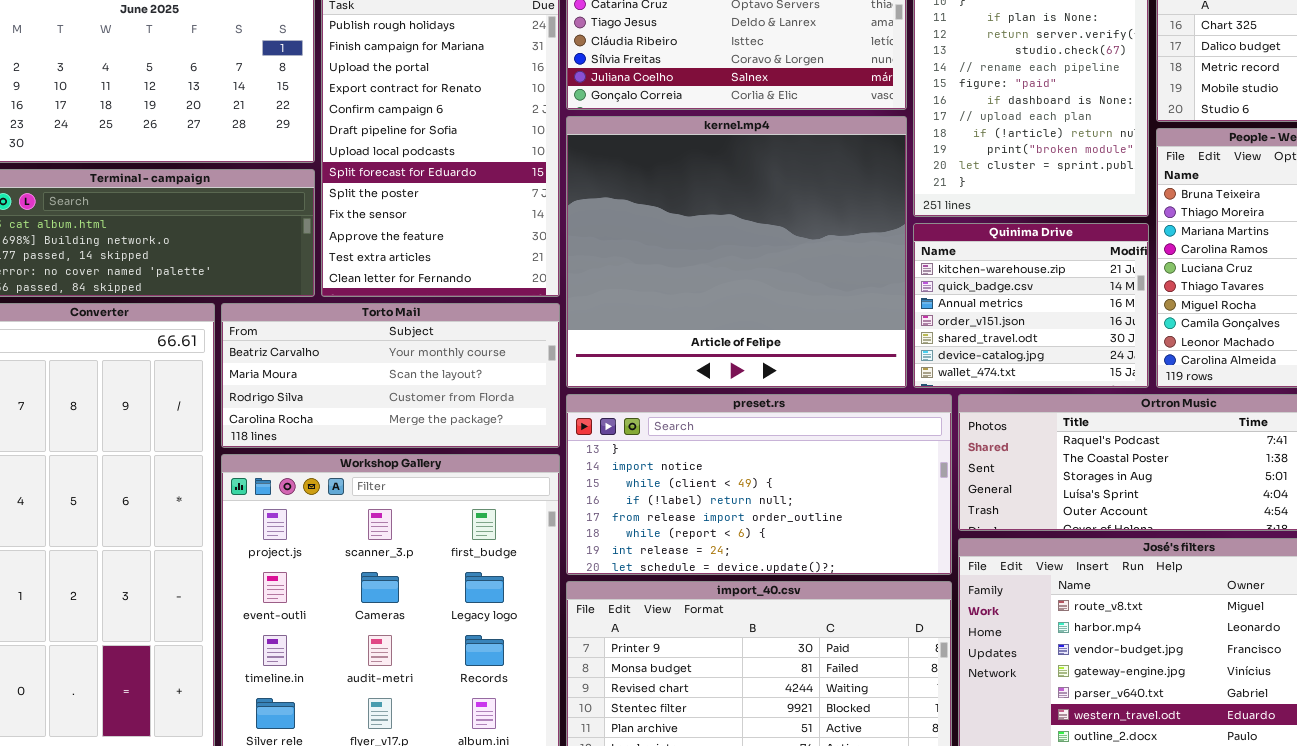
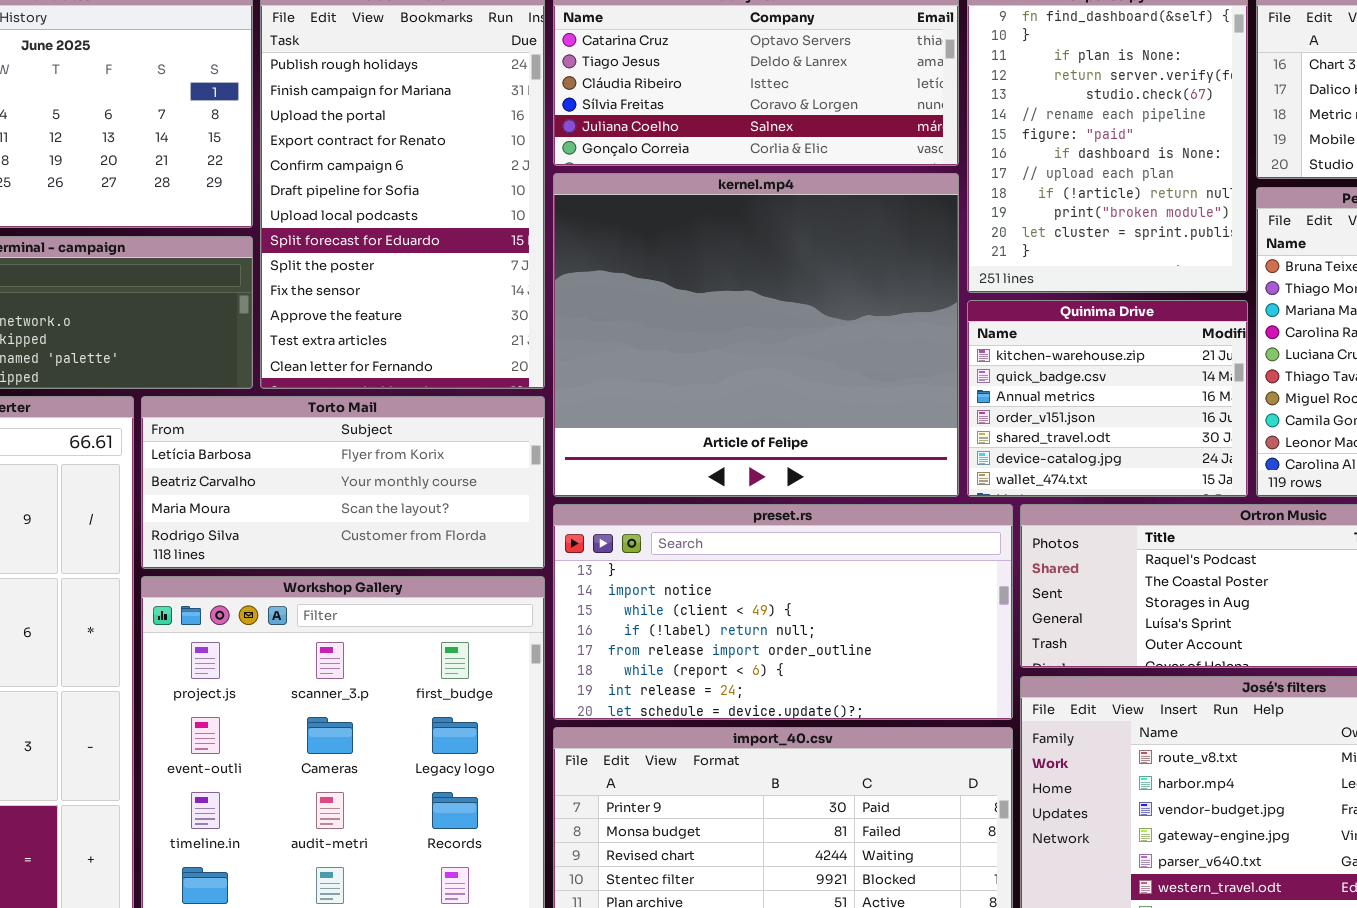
Torto Mail: [221,303,560,448] -> [141,396,545,569], scrolled up 1 row

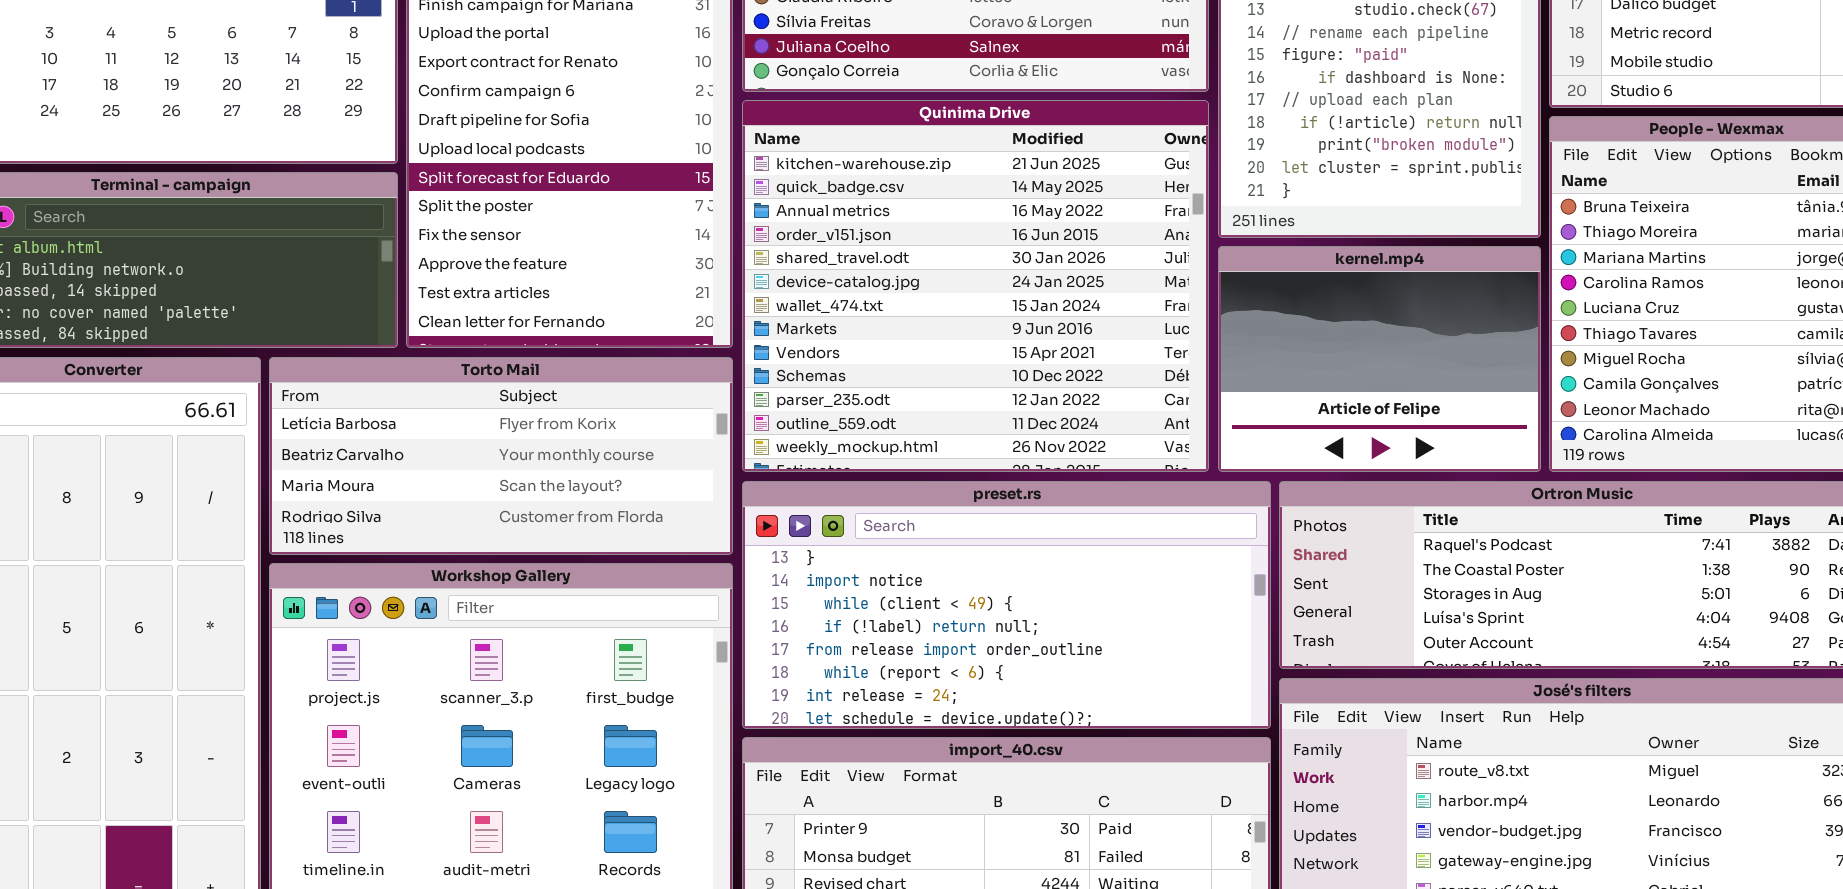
kernel.mp4: [553,173,959,497] -> [1218,246,1541,472], moved, resized
Quinima Drive: [967,300,1248,497] -> [742,100,1209,472], moved, resized

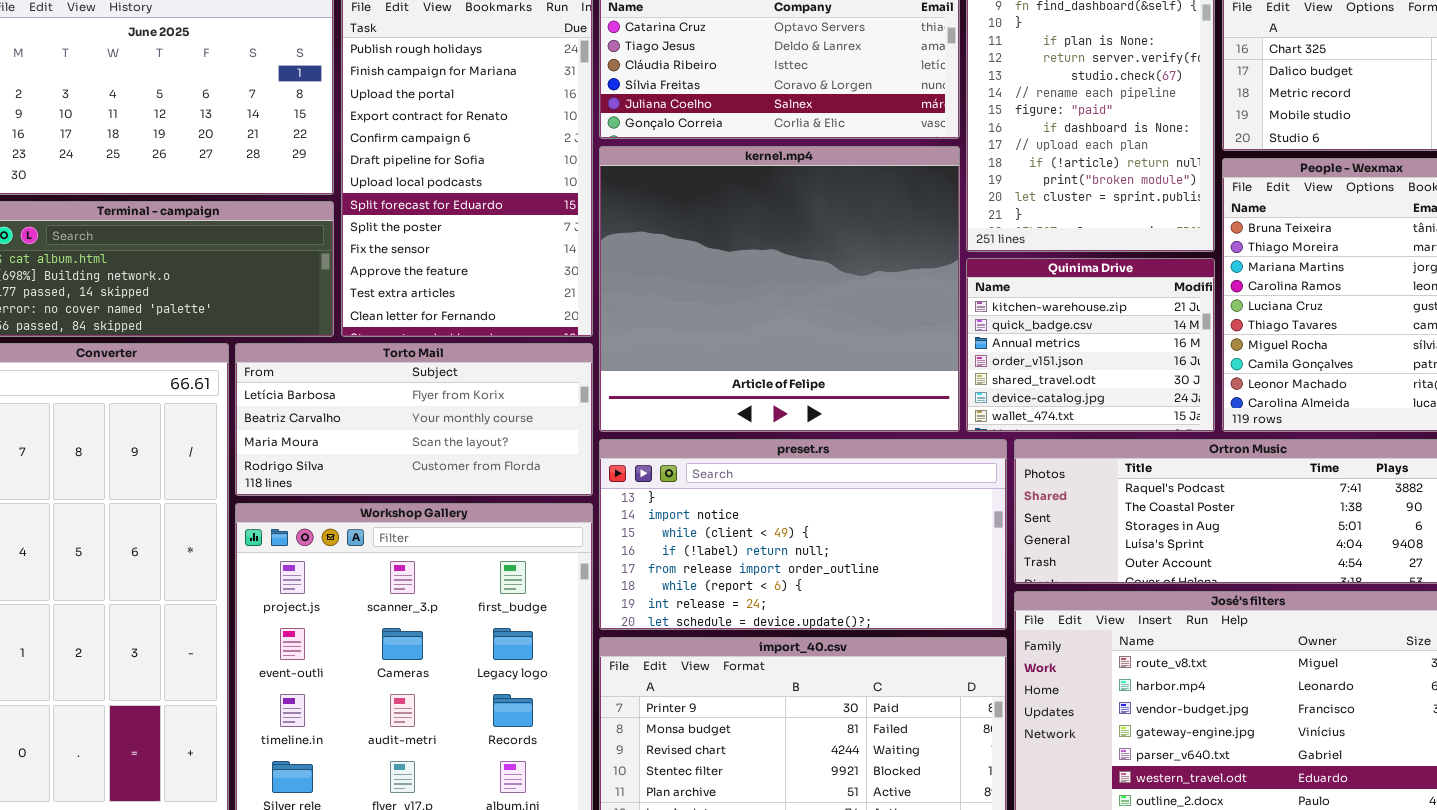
Quinima Drive: [742,100,1209,472] -> [966,258,1215,432], moved, resized
kernel.mp4: [1218,246,1541,472] -> [599,146,960,432], moved, resized

